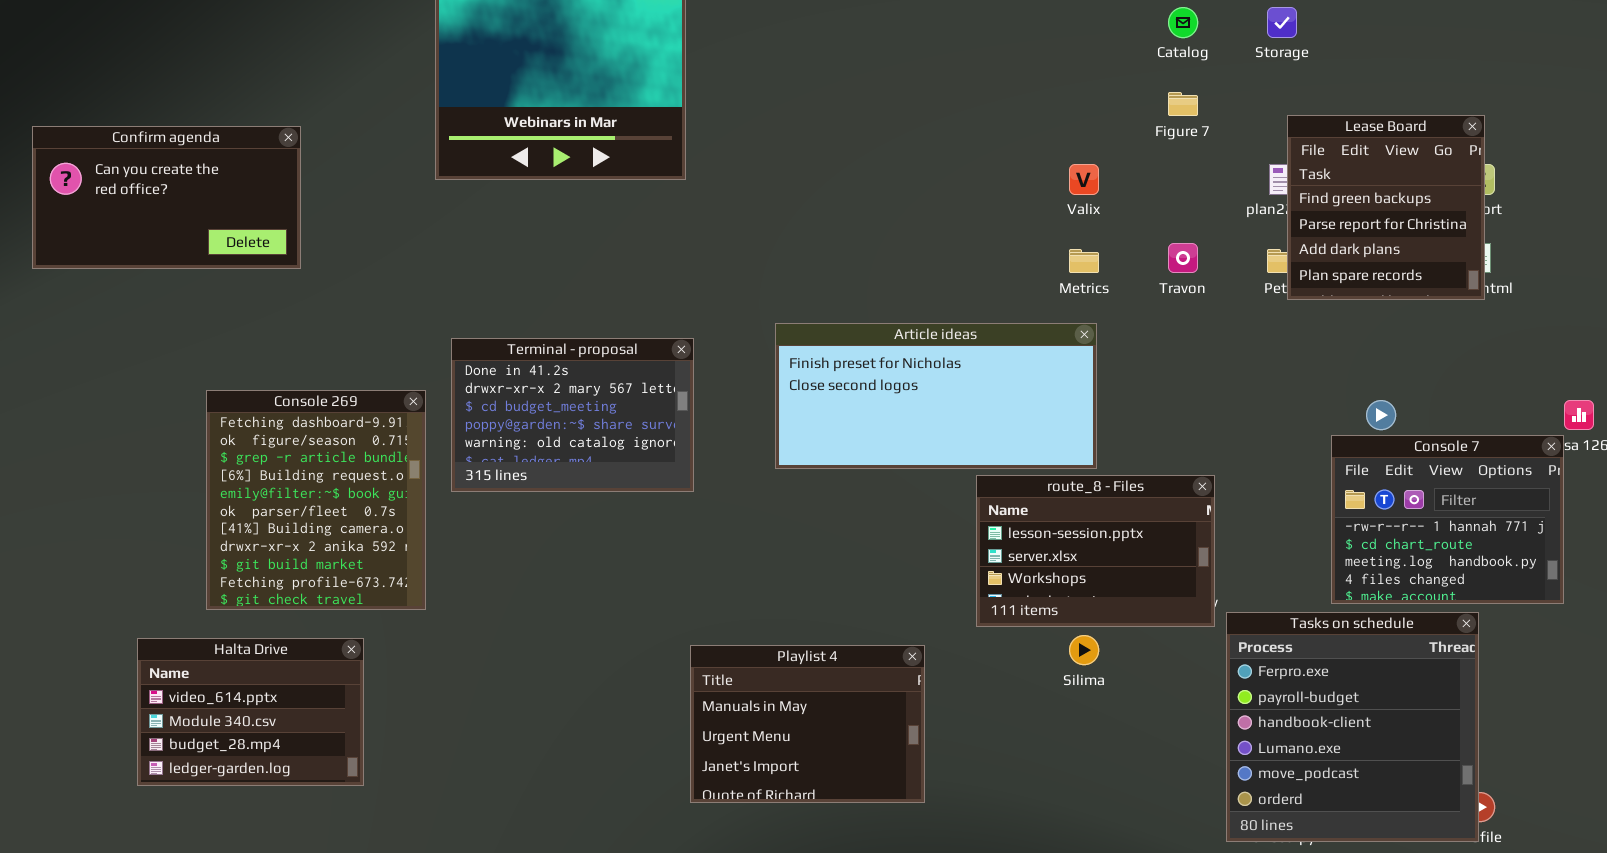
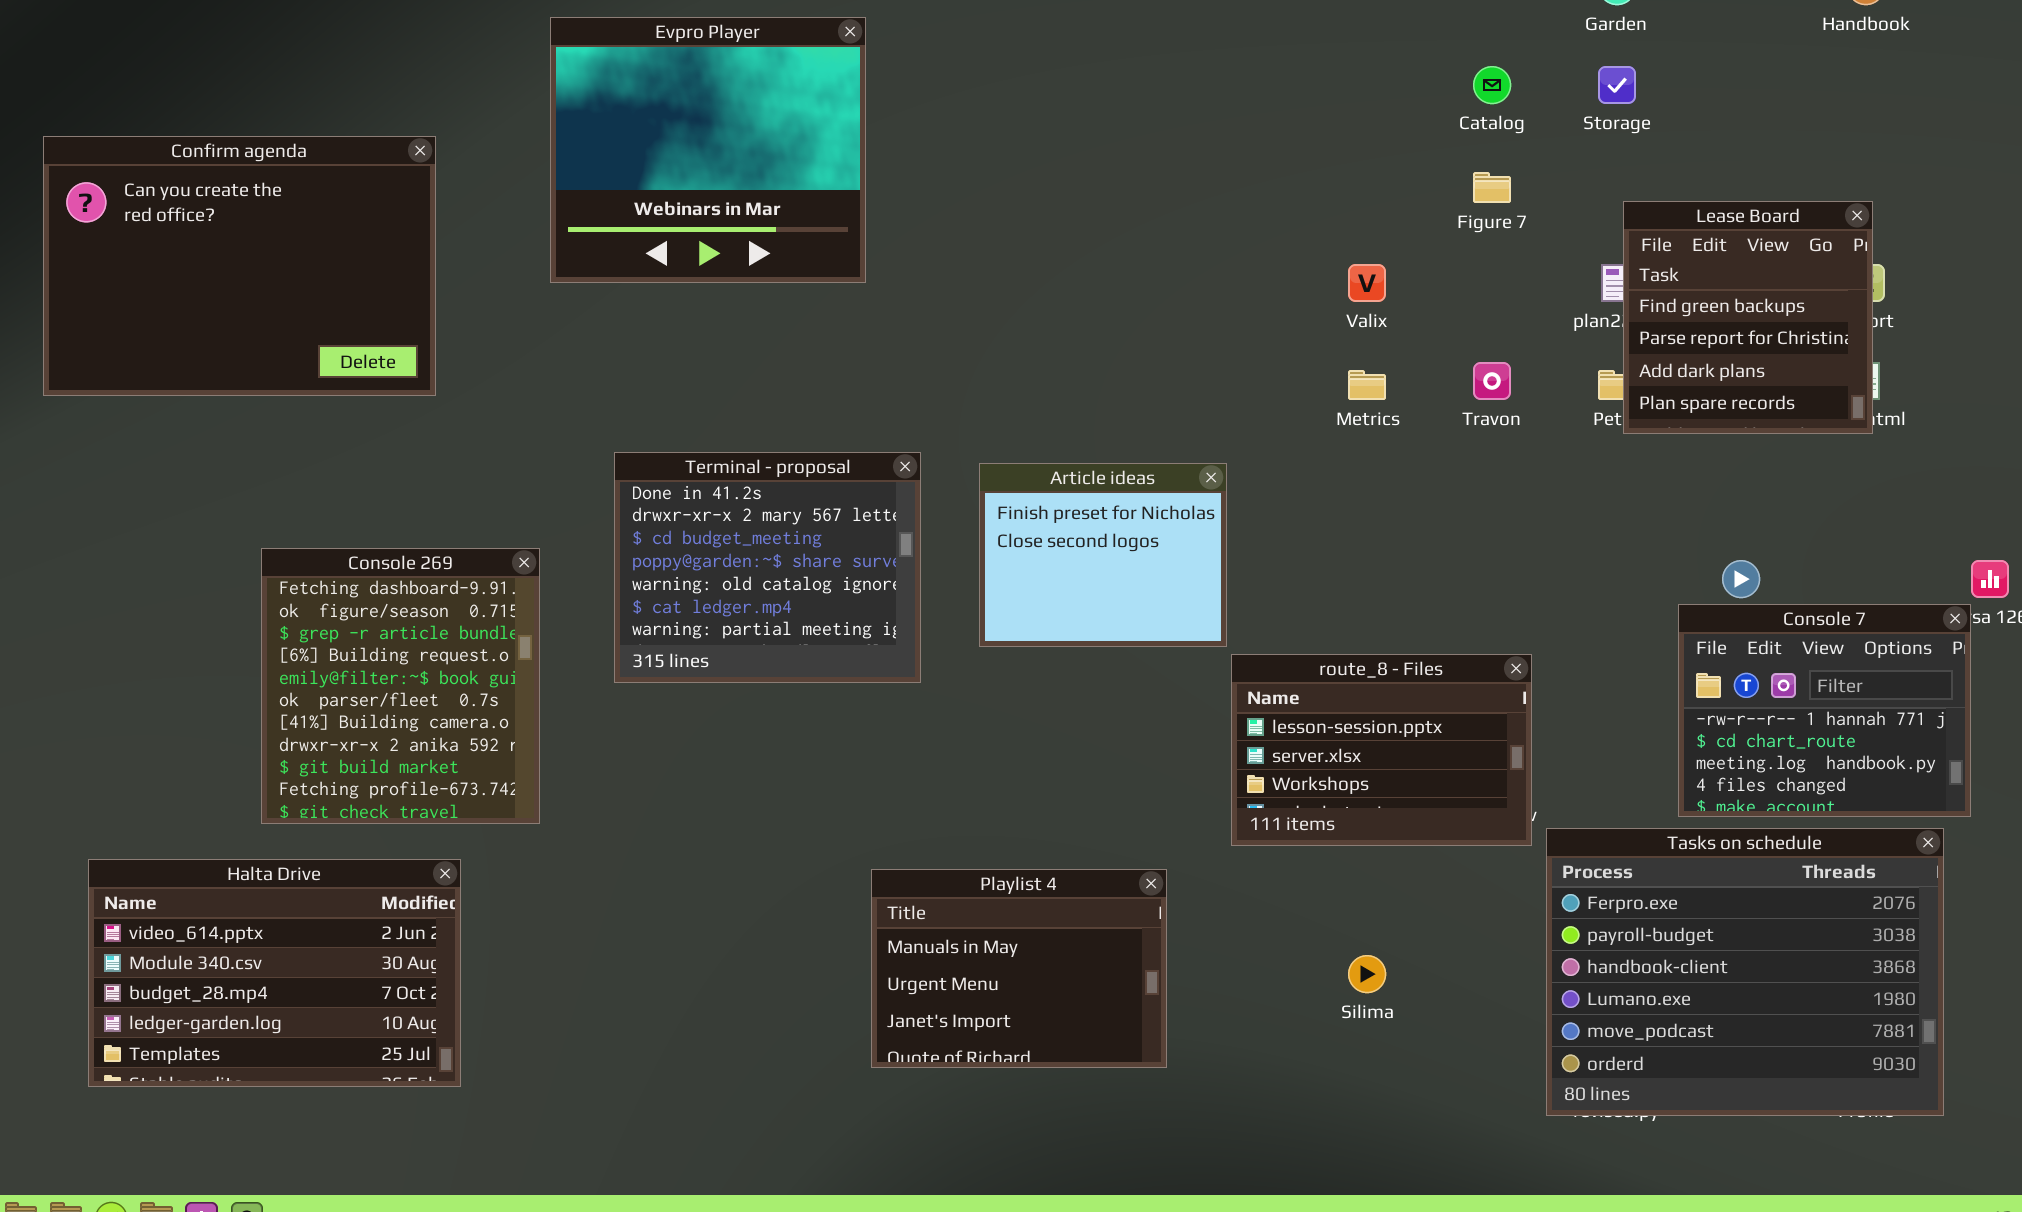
Confirm agenda: [32,126,301,269] -> [43,136,436,396], resized
Article ideas: [775,323,1097,469] -> [979,463,1227,647], resized
Terminal - proposal: [451,338,694,492] -> [614,452,921,683], moved, resized
Tasks on schedule: [1226,612,1479,842] -> [1546,828,1944,1116], resized
Silima: [1069,635,1099,665] -> [1348,955,1386,993], moved
Halta Drive: [137,638,364,786] -> [88,859,461,1087], resized

